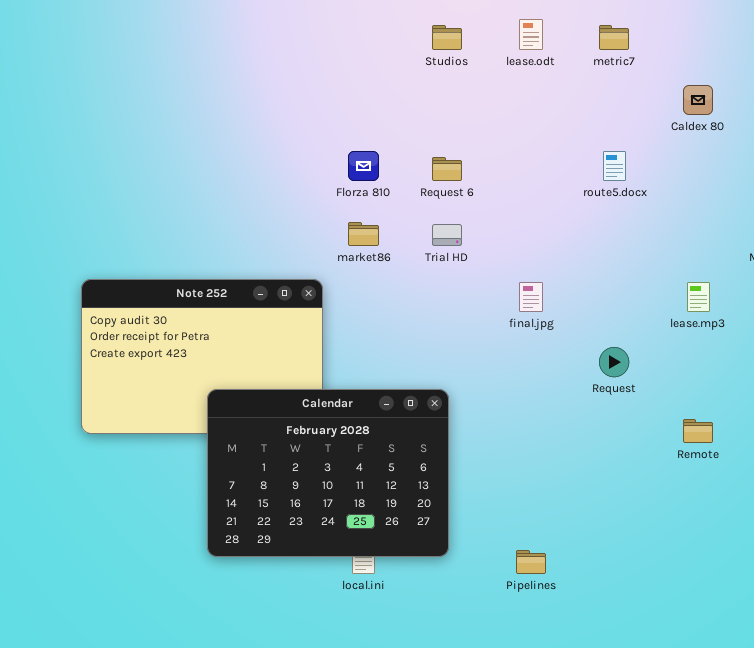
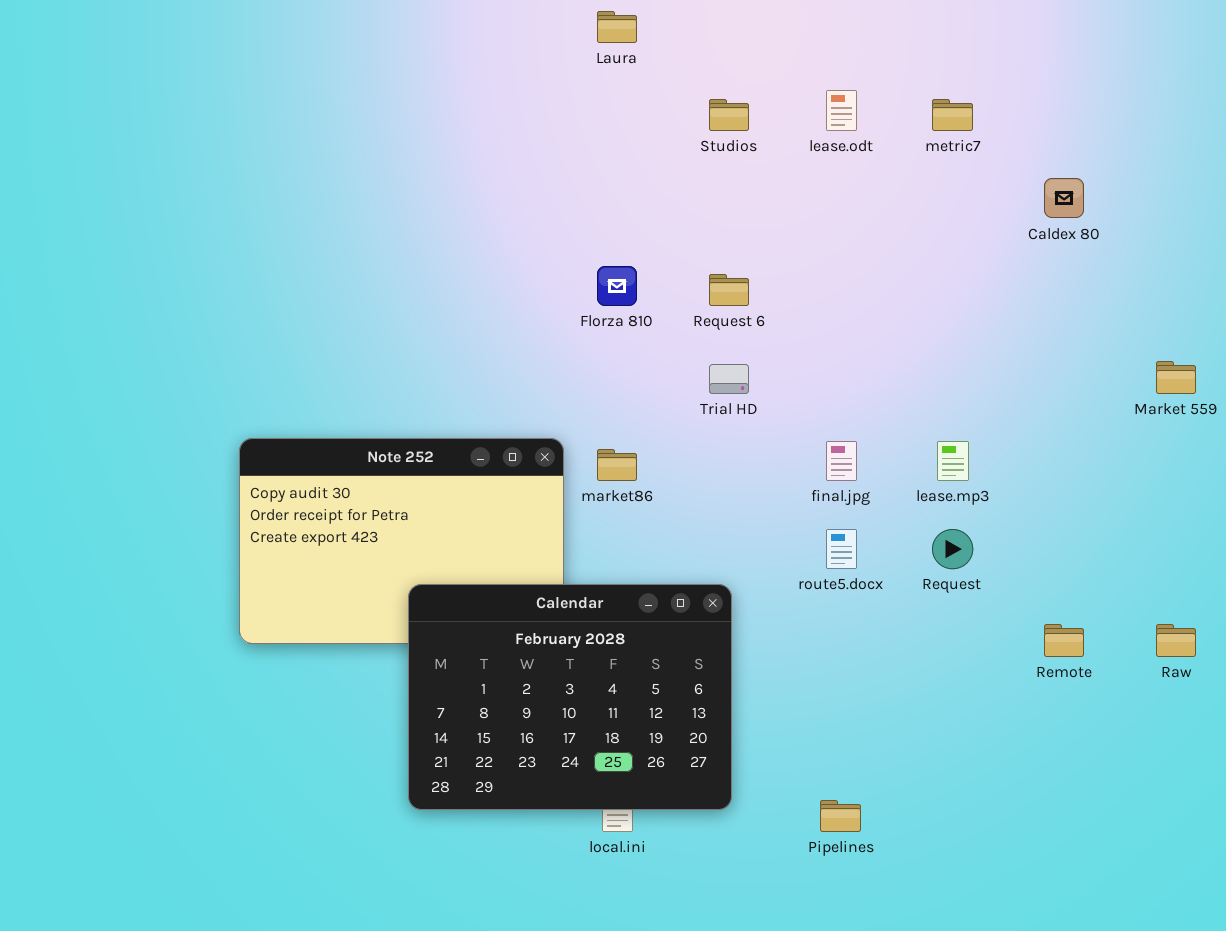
route5.docx: [603,151,626,181] -> [826,529,857,569], moved
market86: [348,222,379,246] -> [597,449,637,481], moved
lease.mp3: [687,282,710,312] -> [937,441,969,481], moved

